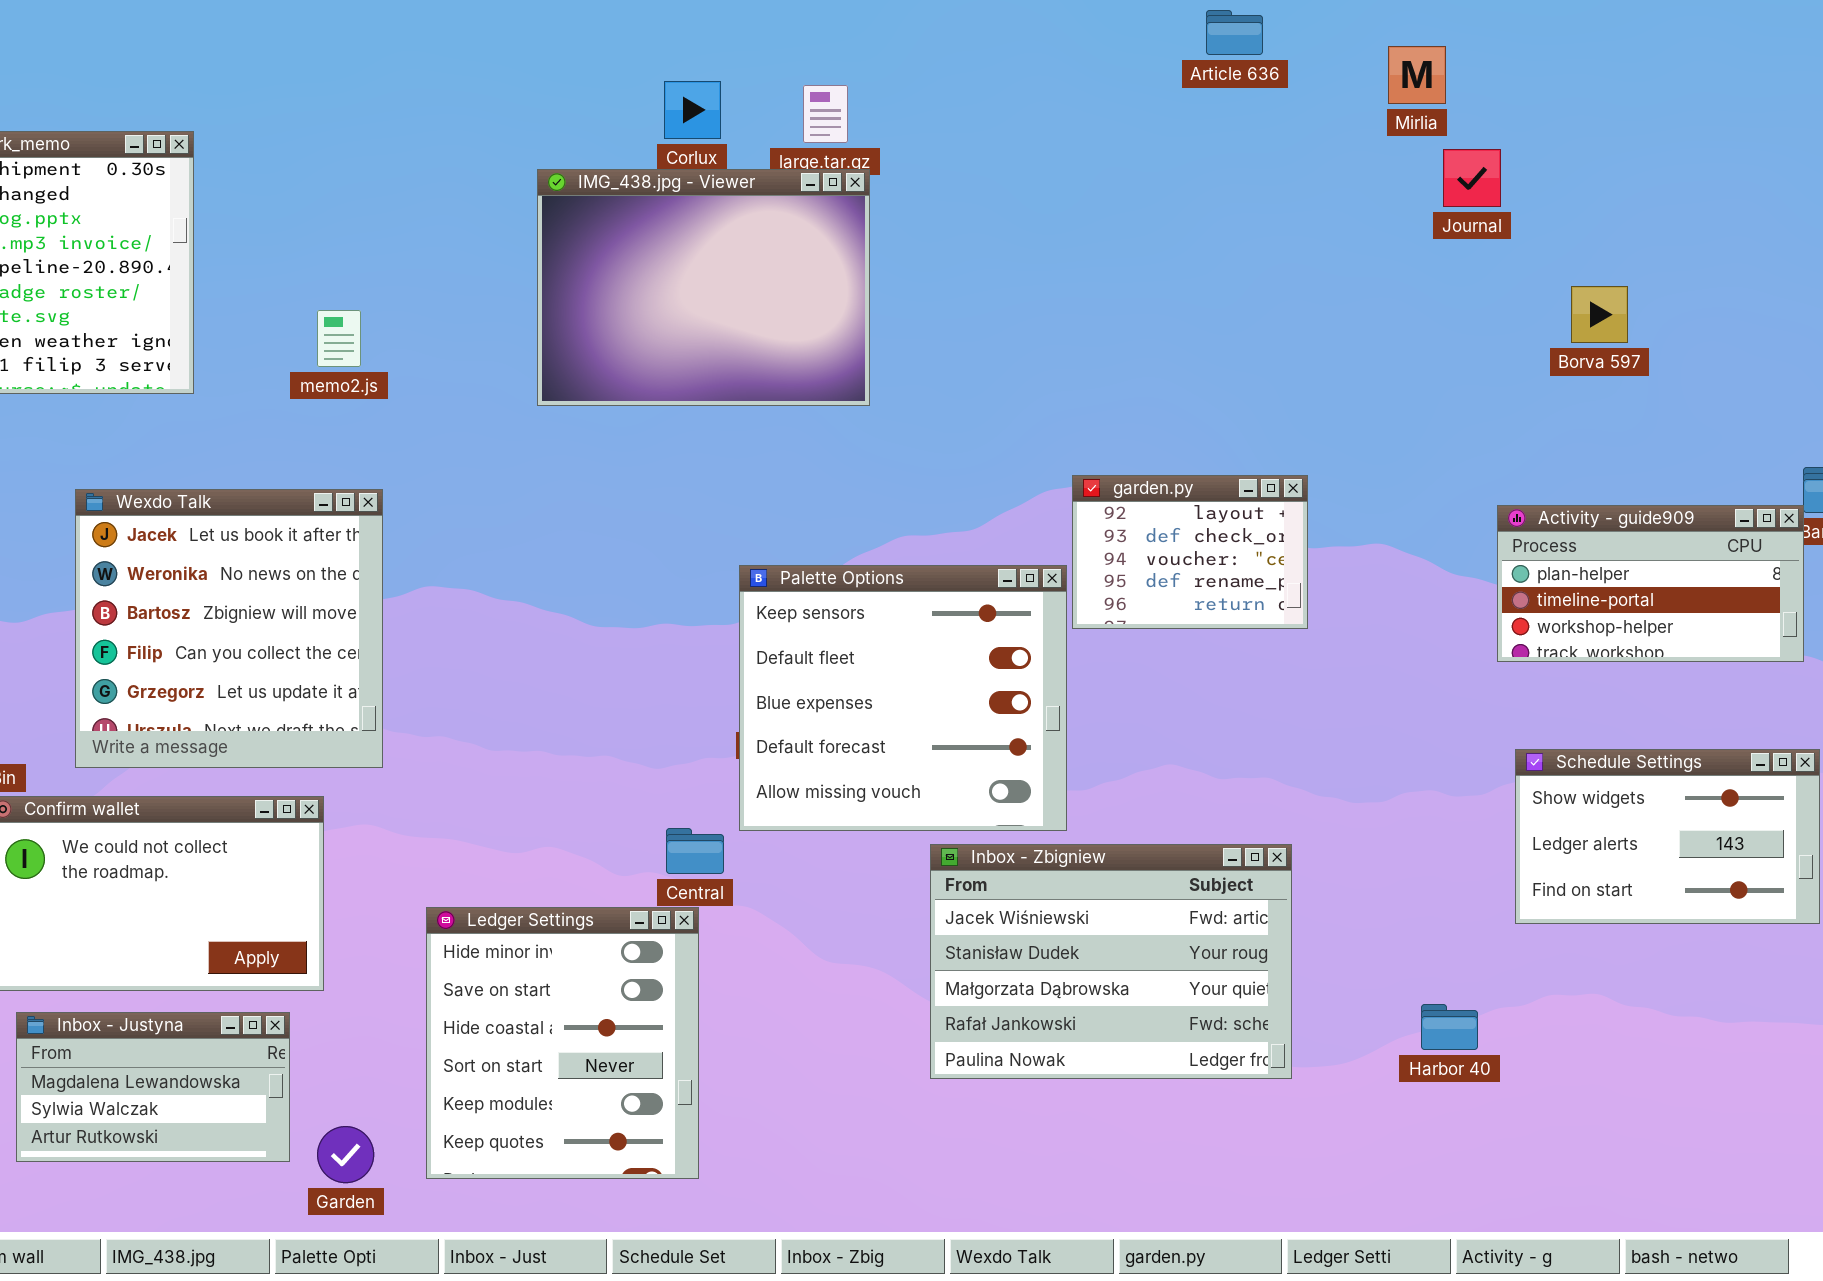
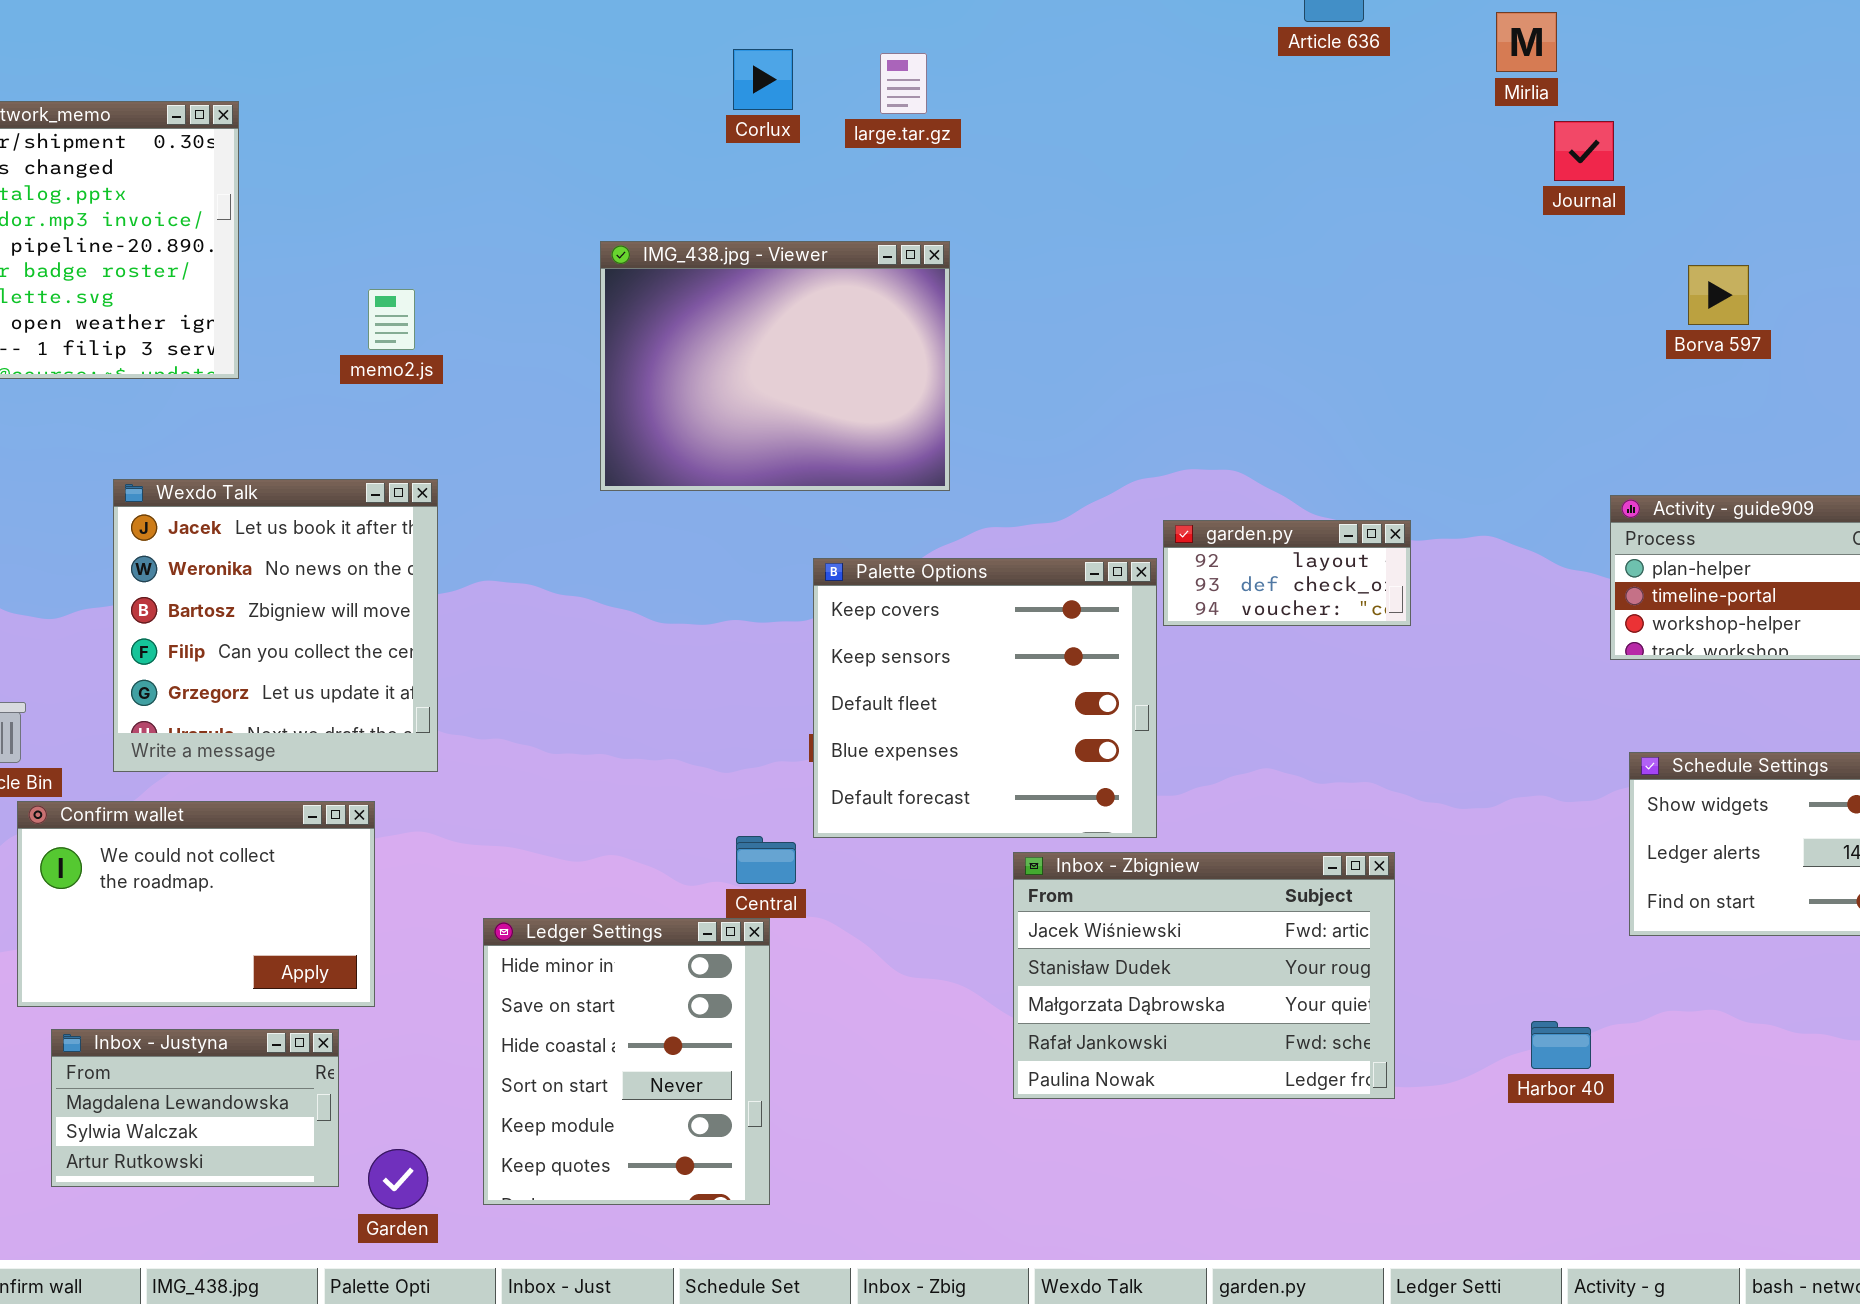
IMG_438.jpg - Viewer: [537,169,870,406] -> [600,241,950,491], moved
garden.py: [1072,475,1308,629] -> [1163,520,1411,626], resized
Palette Options: [739,565,1067,831] -> [813,558,1157,838], scrolled up 1 row

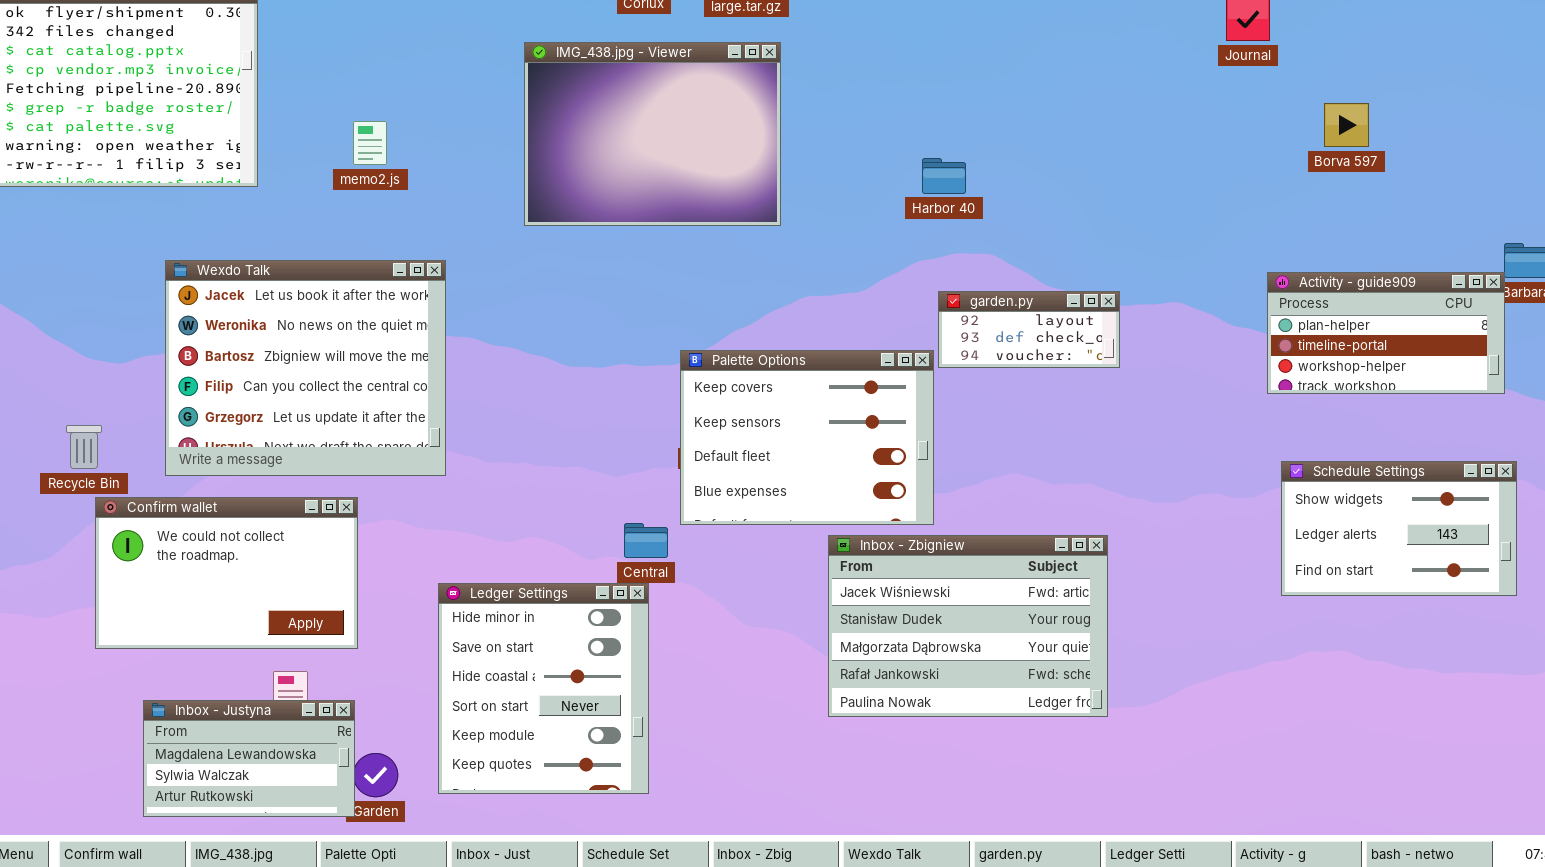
IMG_438.jpg - Viewer: [600,241,950,491] -> [524,42,781,226], moved
Wexdo Talk: [113,479,438,772] -> [165,260,446,476], resized
Palette Options: [813,558,1157,838] -> [680,350,934,525], resized
Harbor 40: [1531,1021,1591,1069] -> [922,158,966,194], moved
Inbox - Justyna: [51,1029,339,1187] -> [143,700,355,817], moved

